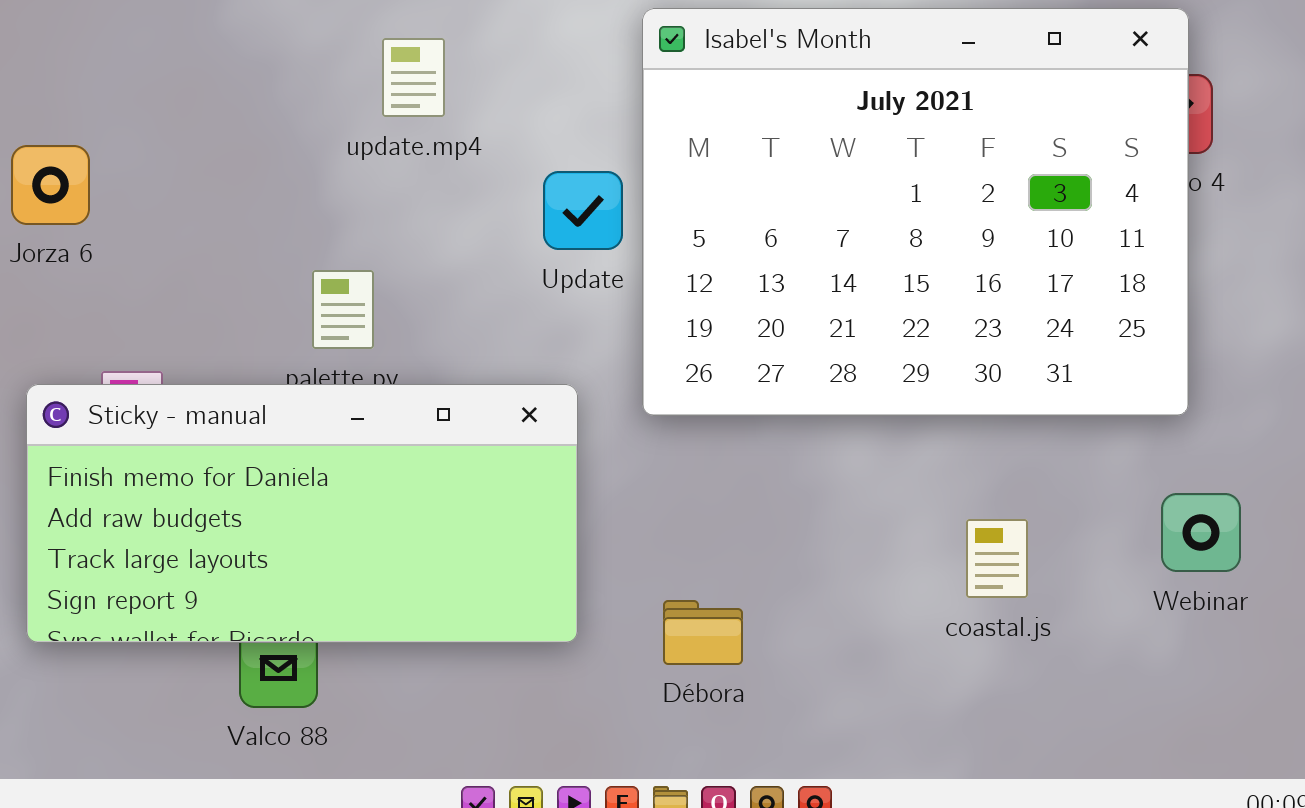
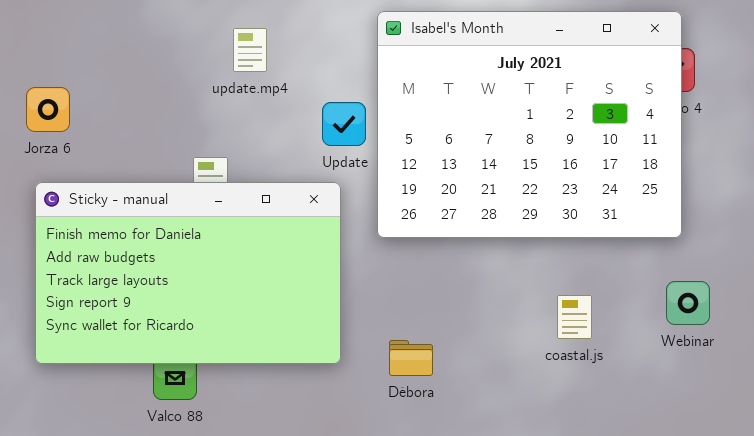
Sticky - manual: [26,384,578,643] -> [35,182,341,364], resized

